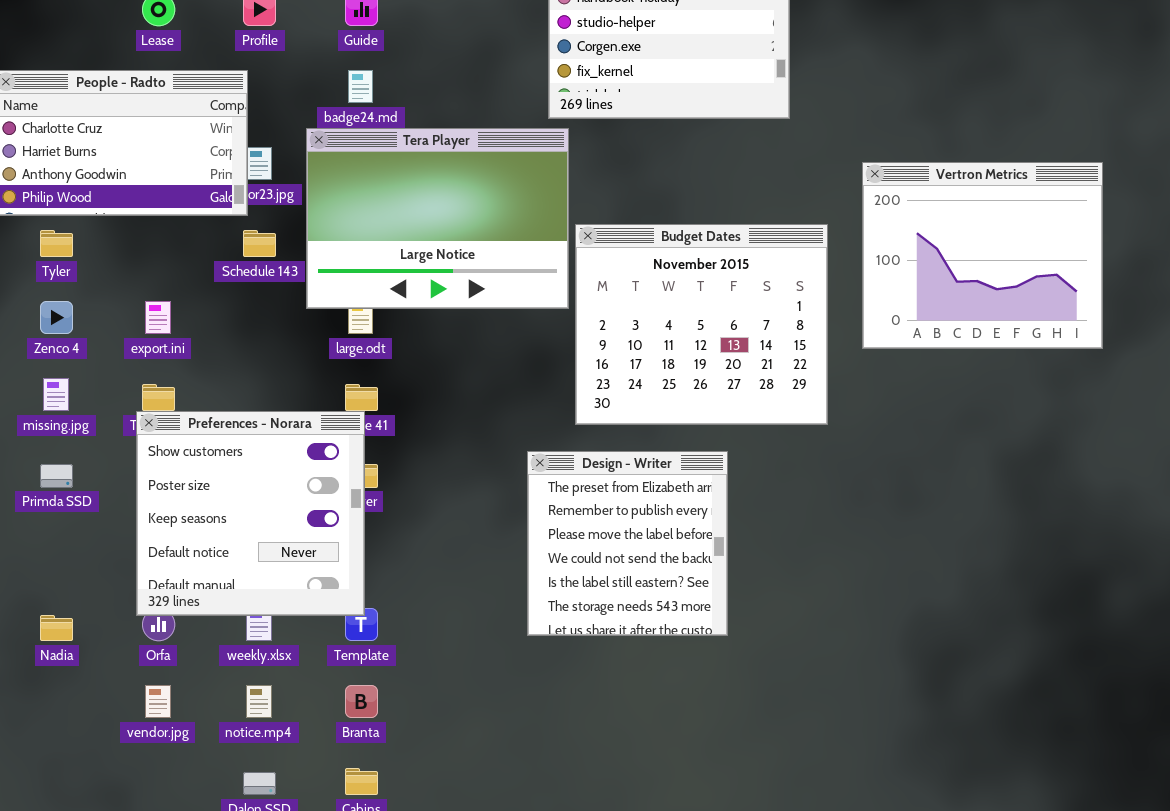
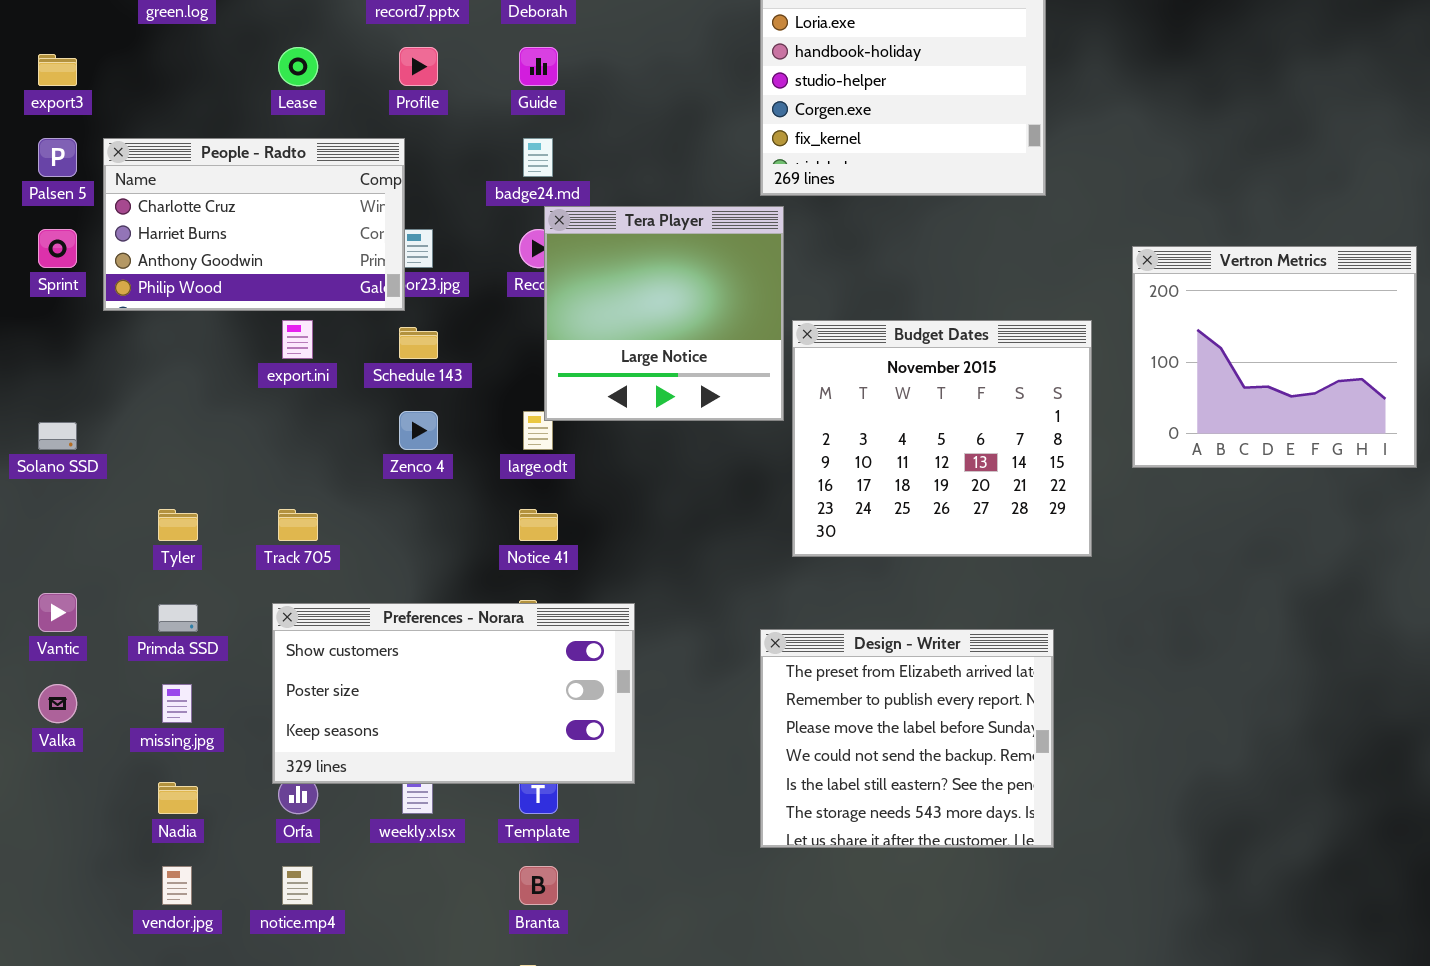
Tera Player: [306,128,569,309] -> [544,206,784,421], resized
Tyler: [40,230,73,257] -> [158,509,198,541], moved
Zenco 4: [40,301,73,334] -> [399,411,438,450], moved
export.ini: [145,301,171,334] -> [282,320,313,359], moved
missing.jpg: [43,378,69,411] -> [162,684,192,723], moved
Preferences - Norara: [136,411,365,616] -> [272,603,635,784], resized
Design - Writer: [527,451,728,636] -> [760,629,1054,848], moved, resized
vendor.jpg: [145,685,171,718] -> [162,866,192,905], moved
notice.mp4: [246,685,272,718] -> [282,866,313,905], moved

